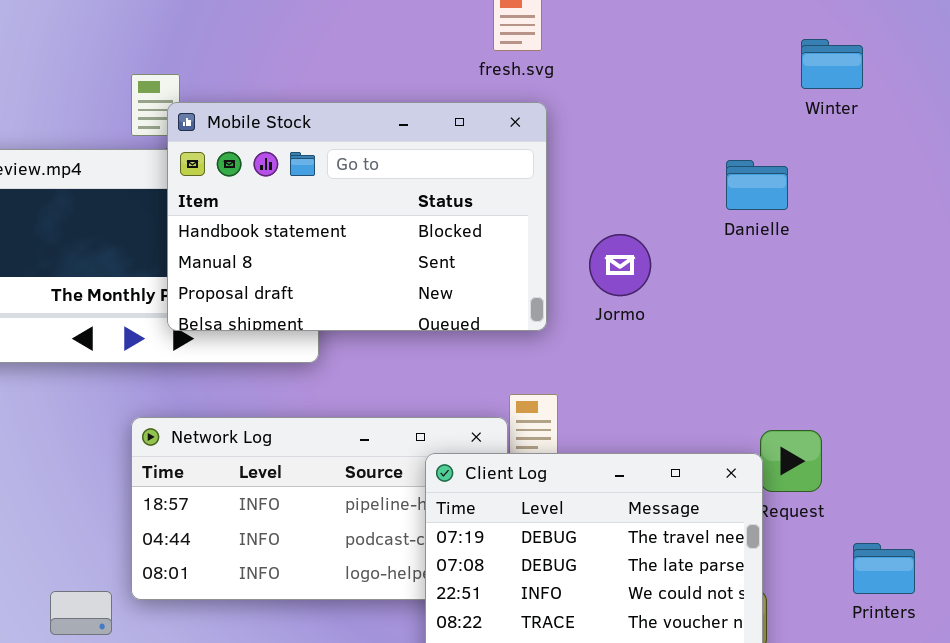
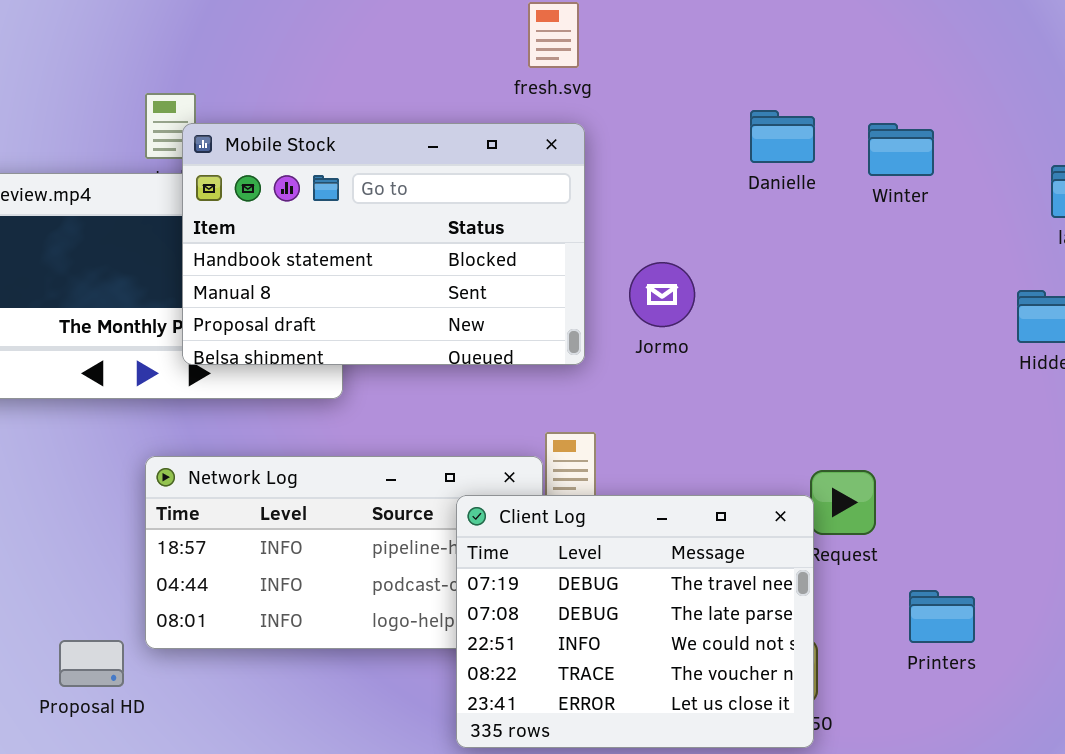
Winter: [801,39,863,89] -> [868,123,934,176], moved
Danielle: [726,160,788,210] -> [750,110,815,163], moved

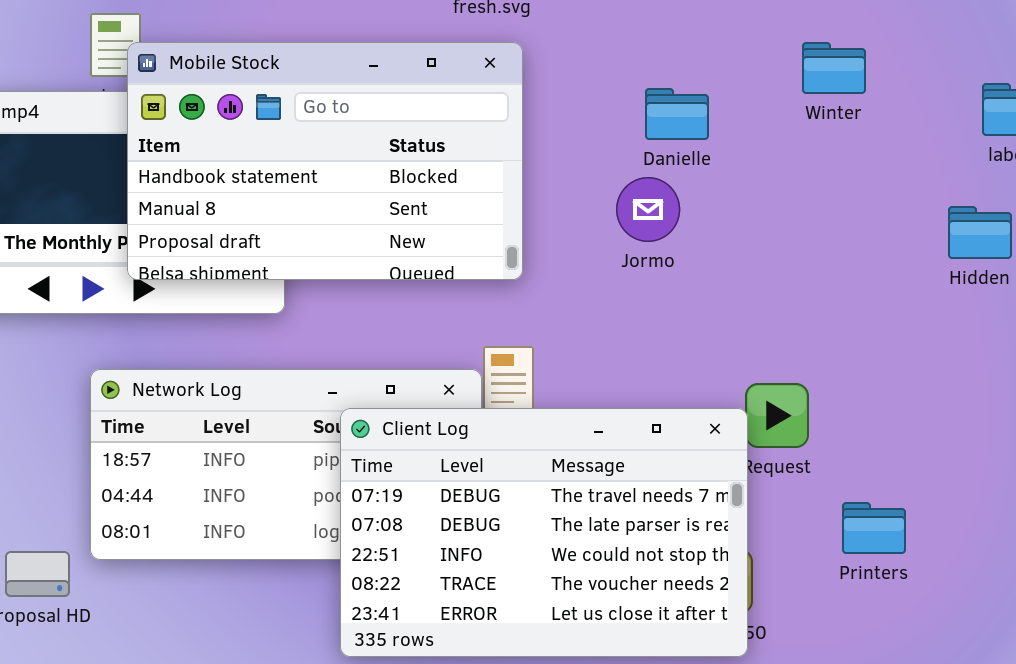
Danielle: [750,110,815,163] -> [645,88,709,140], moved
Jormo: [629,262,695,327] -> [616,177,680,242], moved
Client Log: [456,495,814,748] -> [340,408,748,657], resized

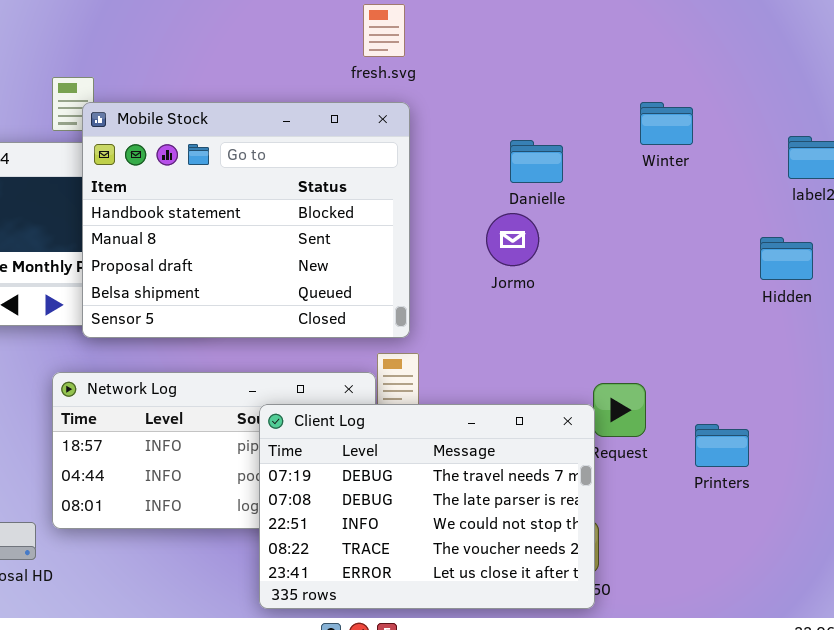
Mobile Stock: [127,42,523,280] -> [82,102,410,338], resized
Printers: [842,502,906,554] -> [695,424,749,467], moved

